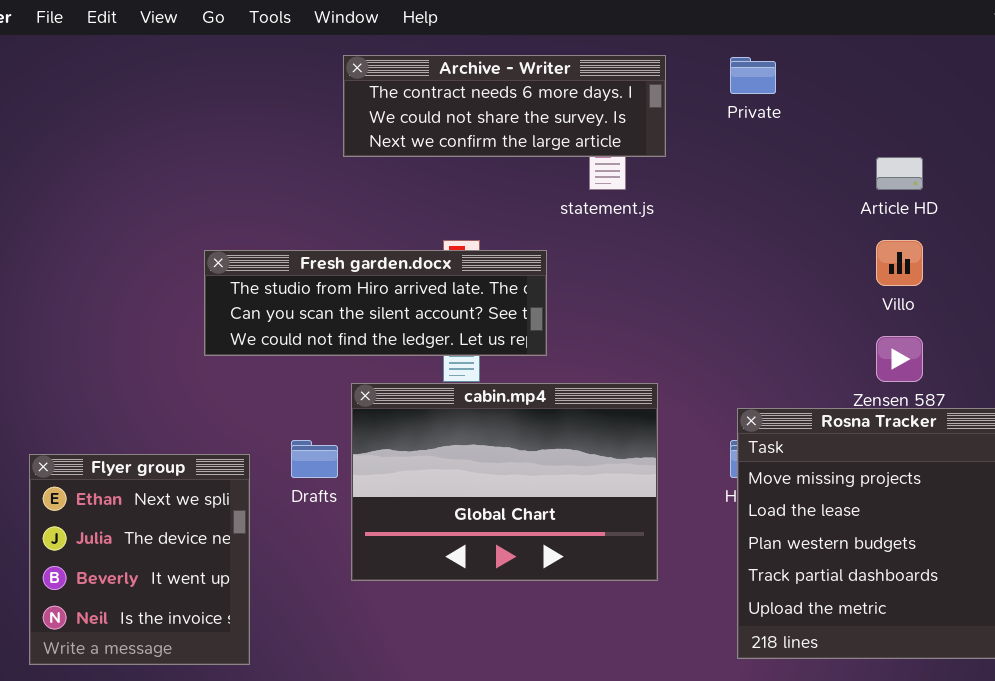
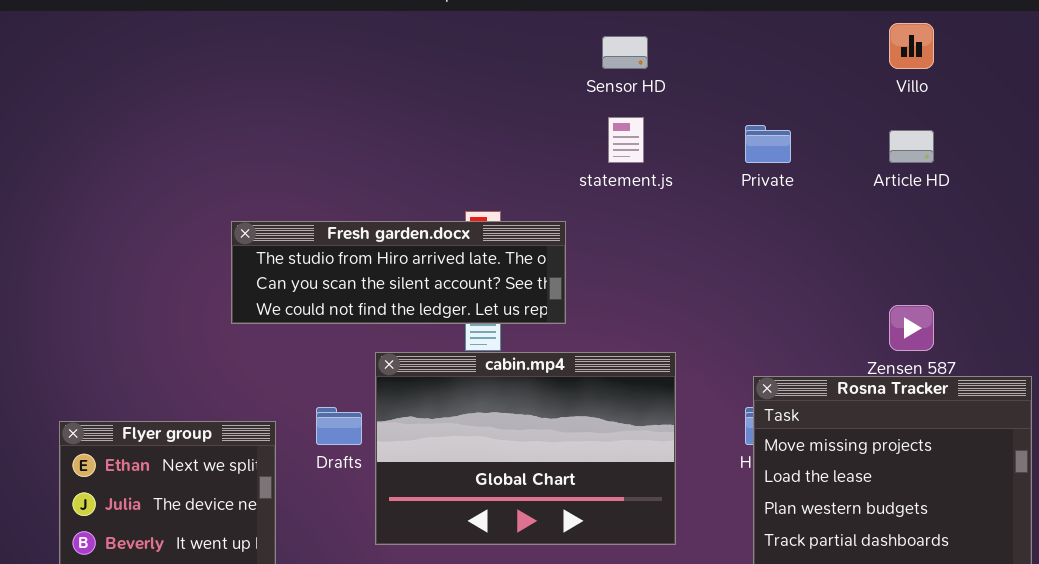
Archive - Writer: [343,55,666,157] -> none, closed
Private: [730,57,776,94] -> [745,125,791,163], moved
Villo: [876,240,923,286] -> [889,23,934,69], moved

